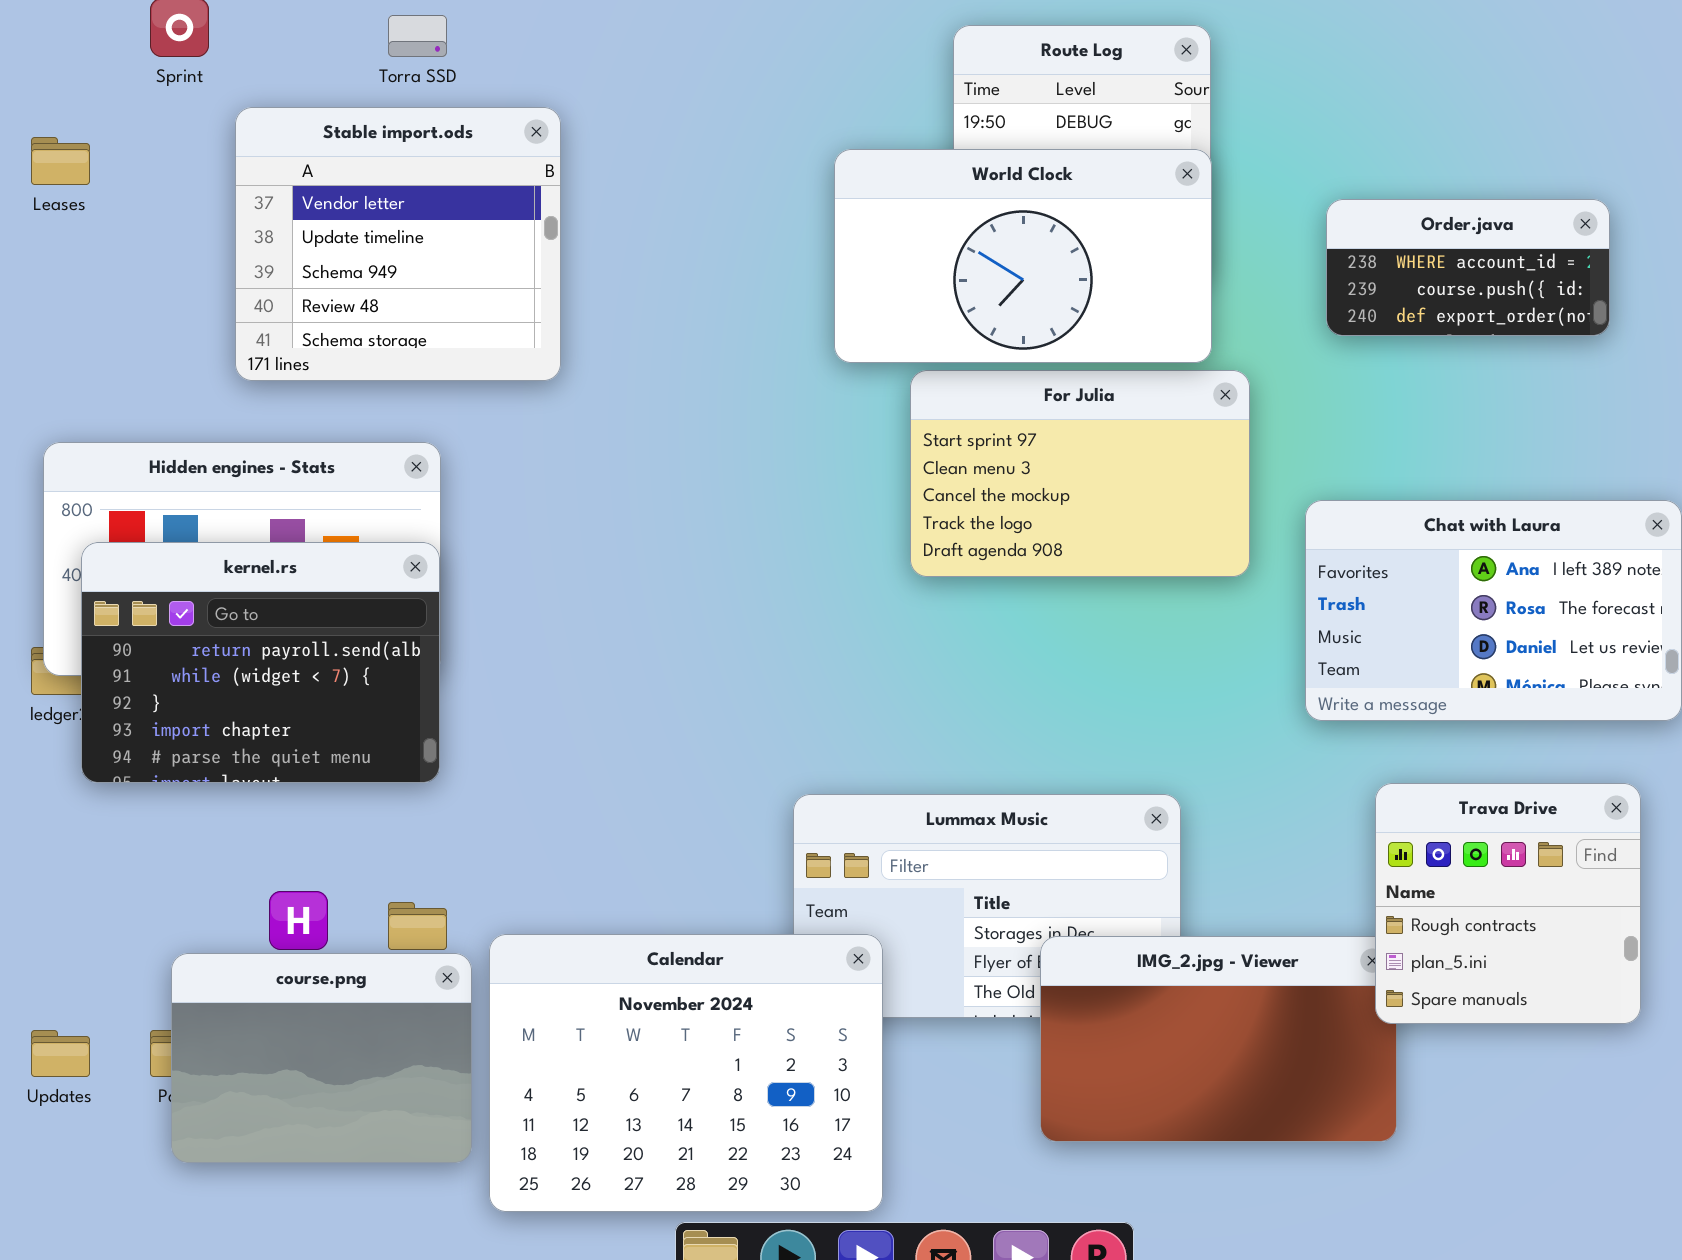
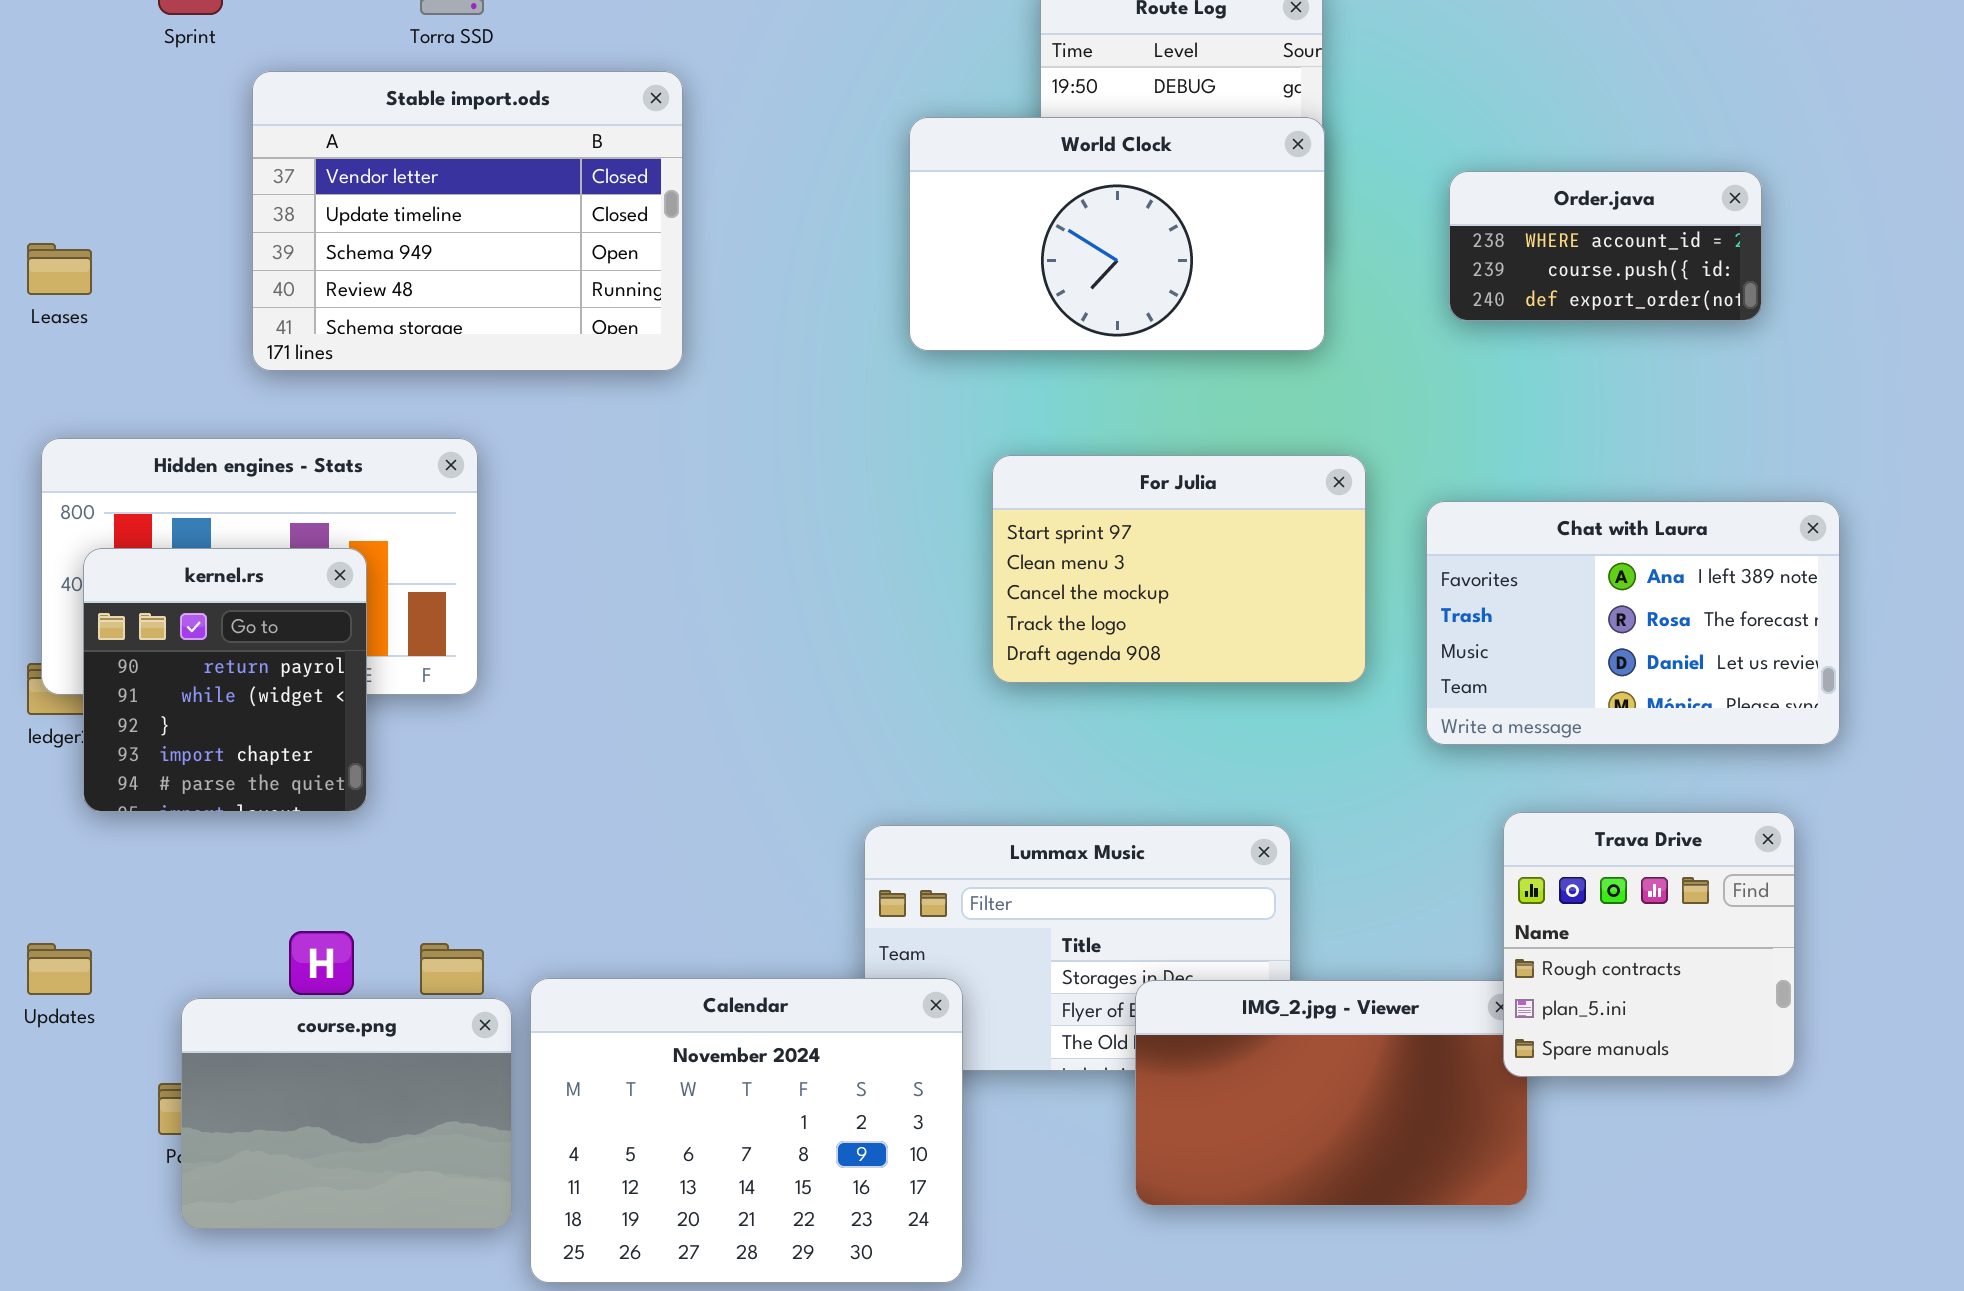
Stable import.ods: [235,107,561,381] -> [252,71,683,371], resized
Leases: [31,137,90,185] -> [27,243,92,295], moved
For Julia: [910,370,1250,577] -> [992,455,1366,683], moved
kernel.rs: [81,542,440,783] -> [83,548,367,812], resized
Updates: [31,1030,90,1077] -> [27,943,92,995], moved

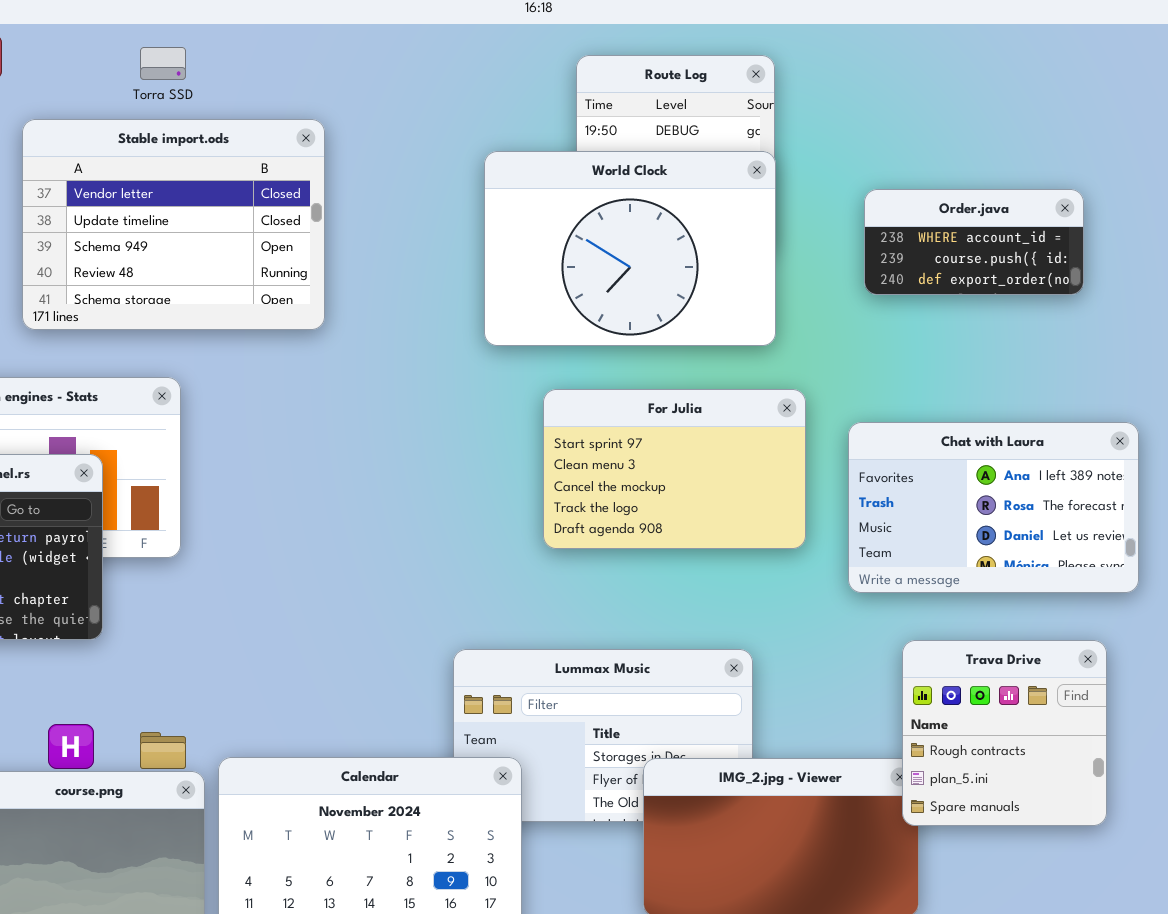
World Clock: [909,117,1325,351] -> [484,151,776,346], resized

